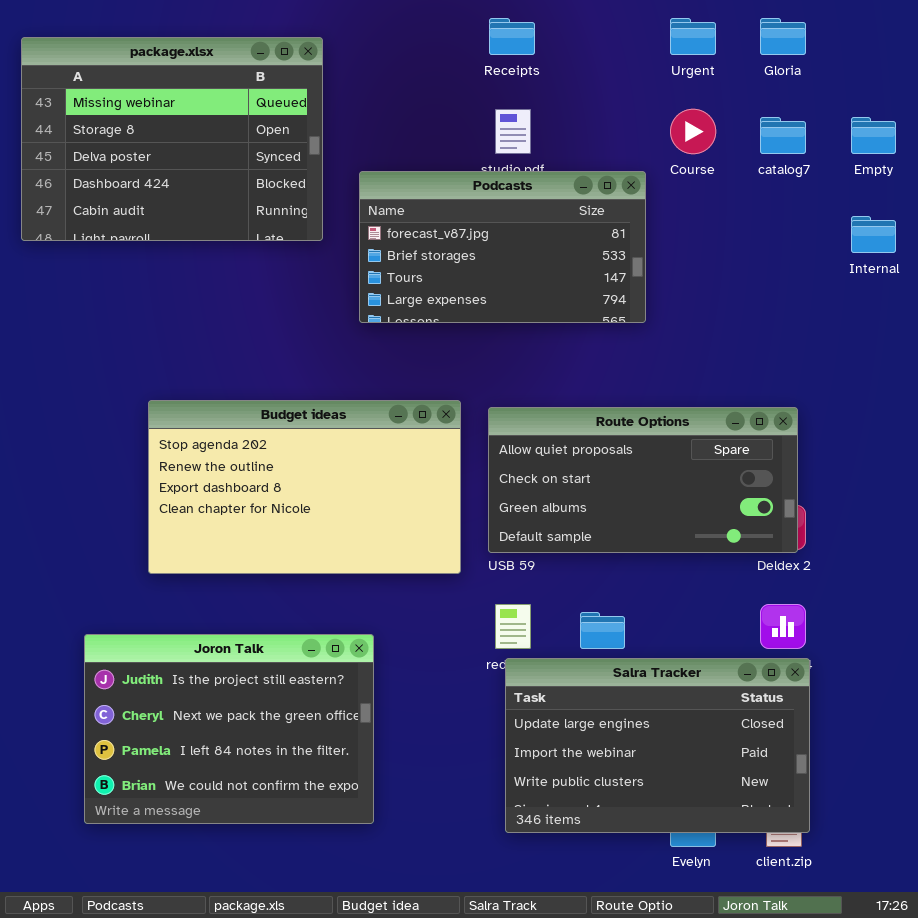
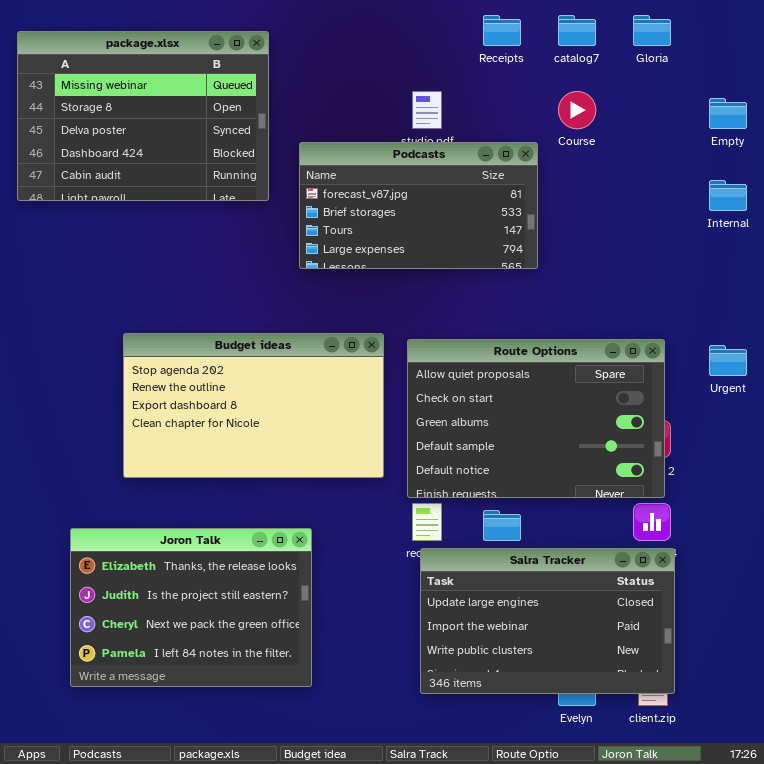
Receipts: [489,18,535,55] -> [483,15,521,46], moved
Urgent: [670,18,716,55] -> [709,345,747,376], moved
catalog7: [760,117,806,154] -> [558,15,596,46], moved
Route Options: [488,407,798,553] -> [407,339,665,498], resized
Joron Talk: [84,634,374,824] -> [70,528,312,687], scrolled up 1 row

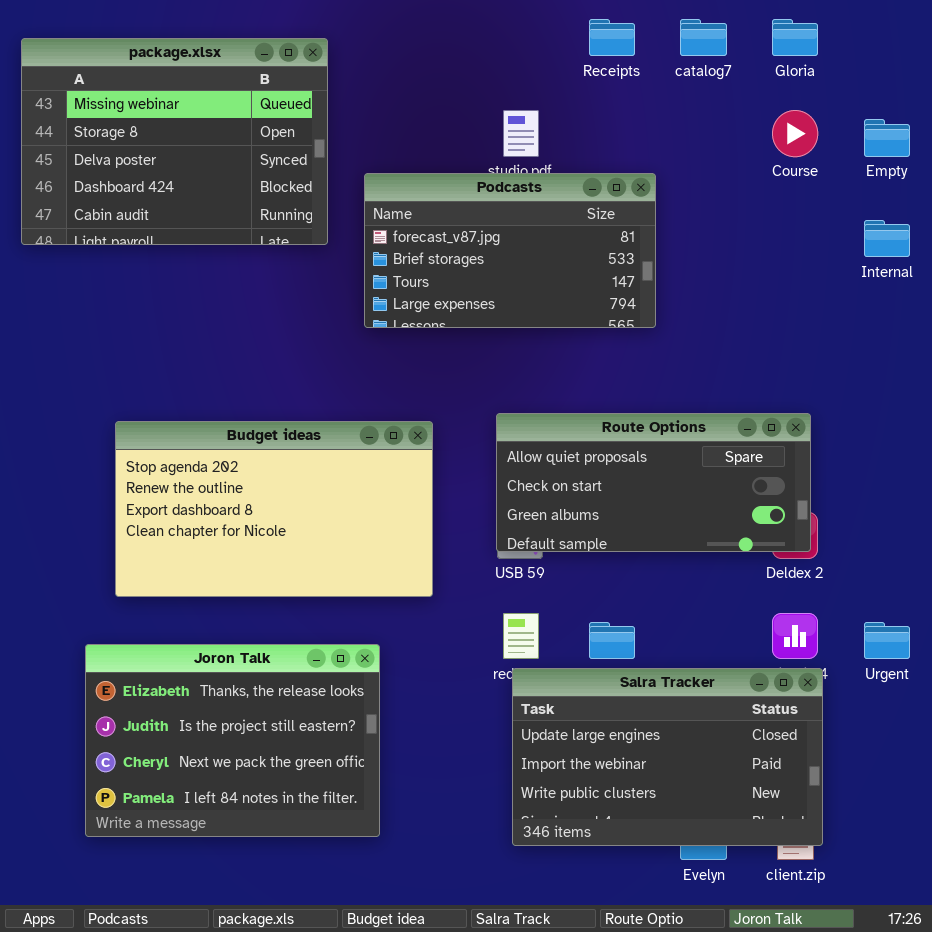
Course: [558,91,596,129] -> [772,110,818,157], moved
Budget ideas: [123,333,384,478] -> [115,421,433,597], moved
Route Options: [407,339,665,498] -> [496,413,811,552], resized
Urgent: [709,345,747,376] -> [864,622,910,659], moved

